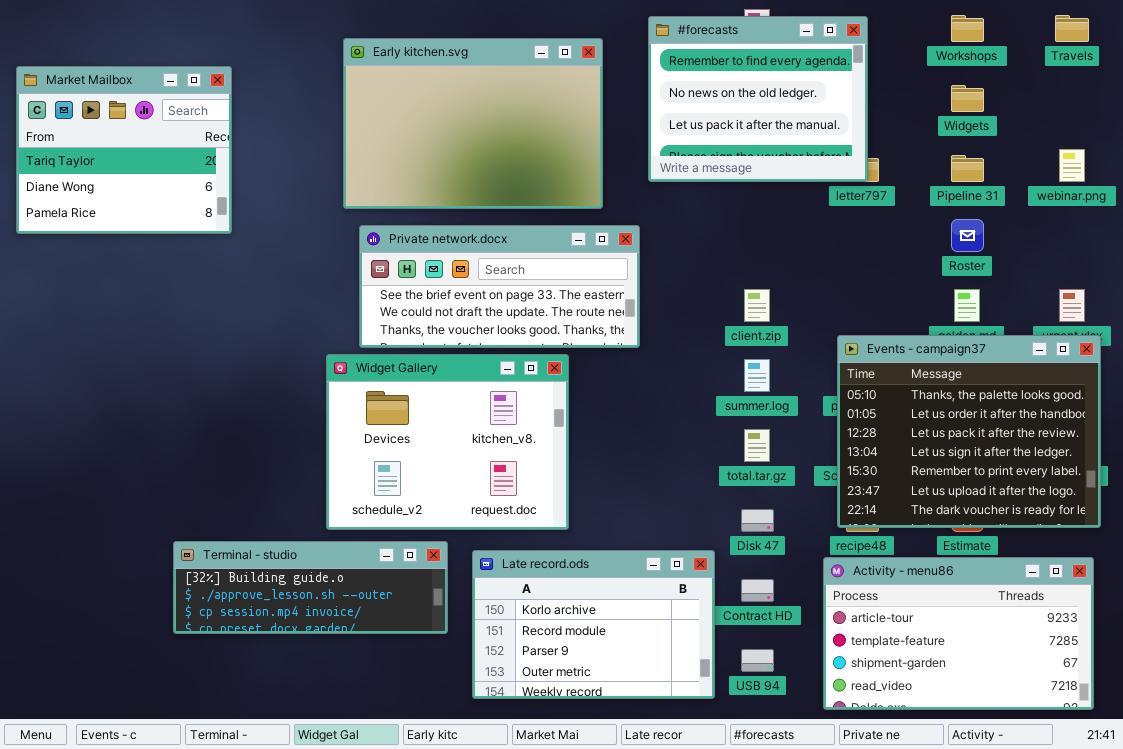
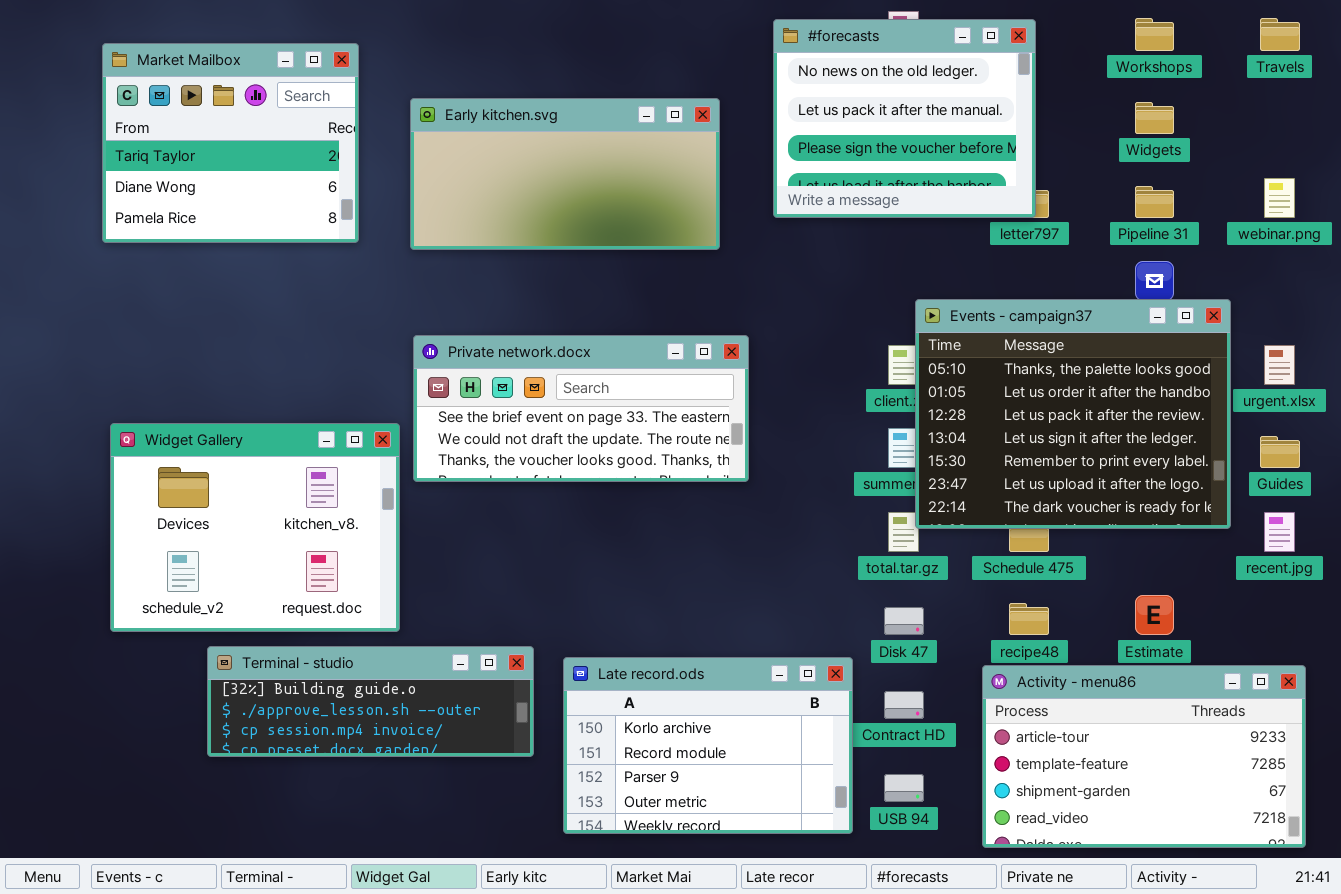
#forecasts: [648,16,868,182] -> [773,19,1036,218], scrolled down 1 row
Early kitchen.svg: [343,38,603,209] -> [410,98,720,250], resized
Market Mailbox: [16,66,232,234] -> [102,43,359,243], moved
Private network.docx: [359,225,640,348] -> [413,335,749,482], moved
Events - campaign37: [837,335,1101,528] -> [915,299,1231,529], moved
Widget Gallery: [326,354,569,530] -> [110,423,400,632], moved

